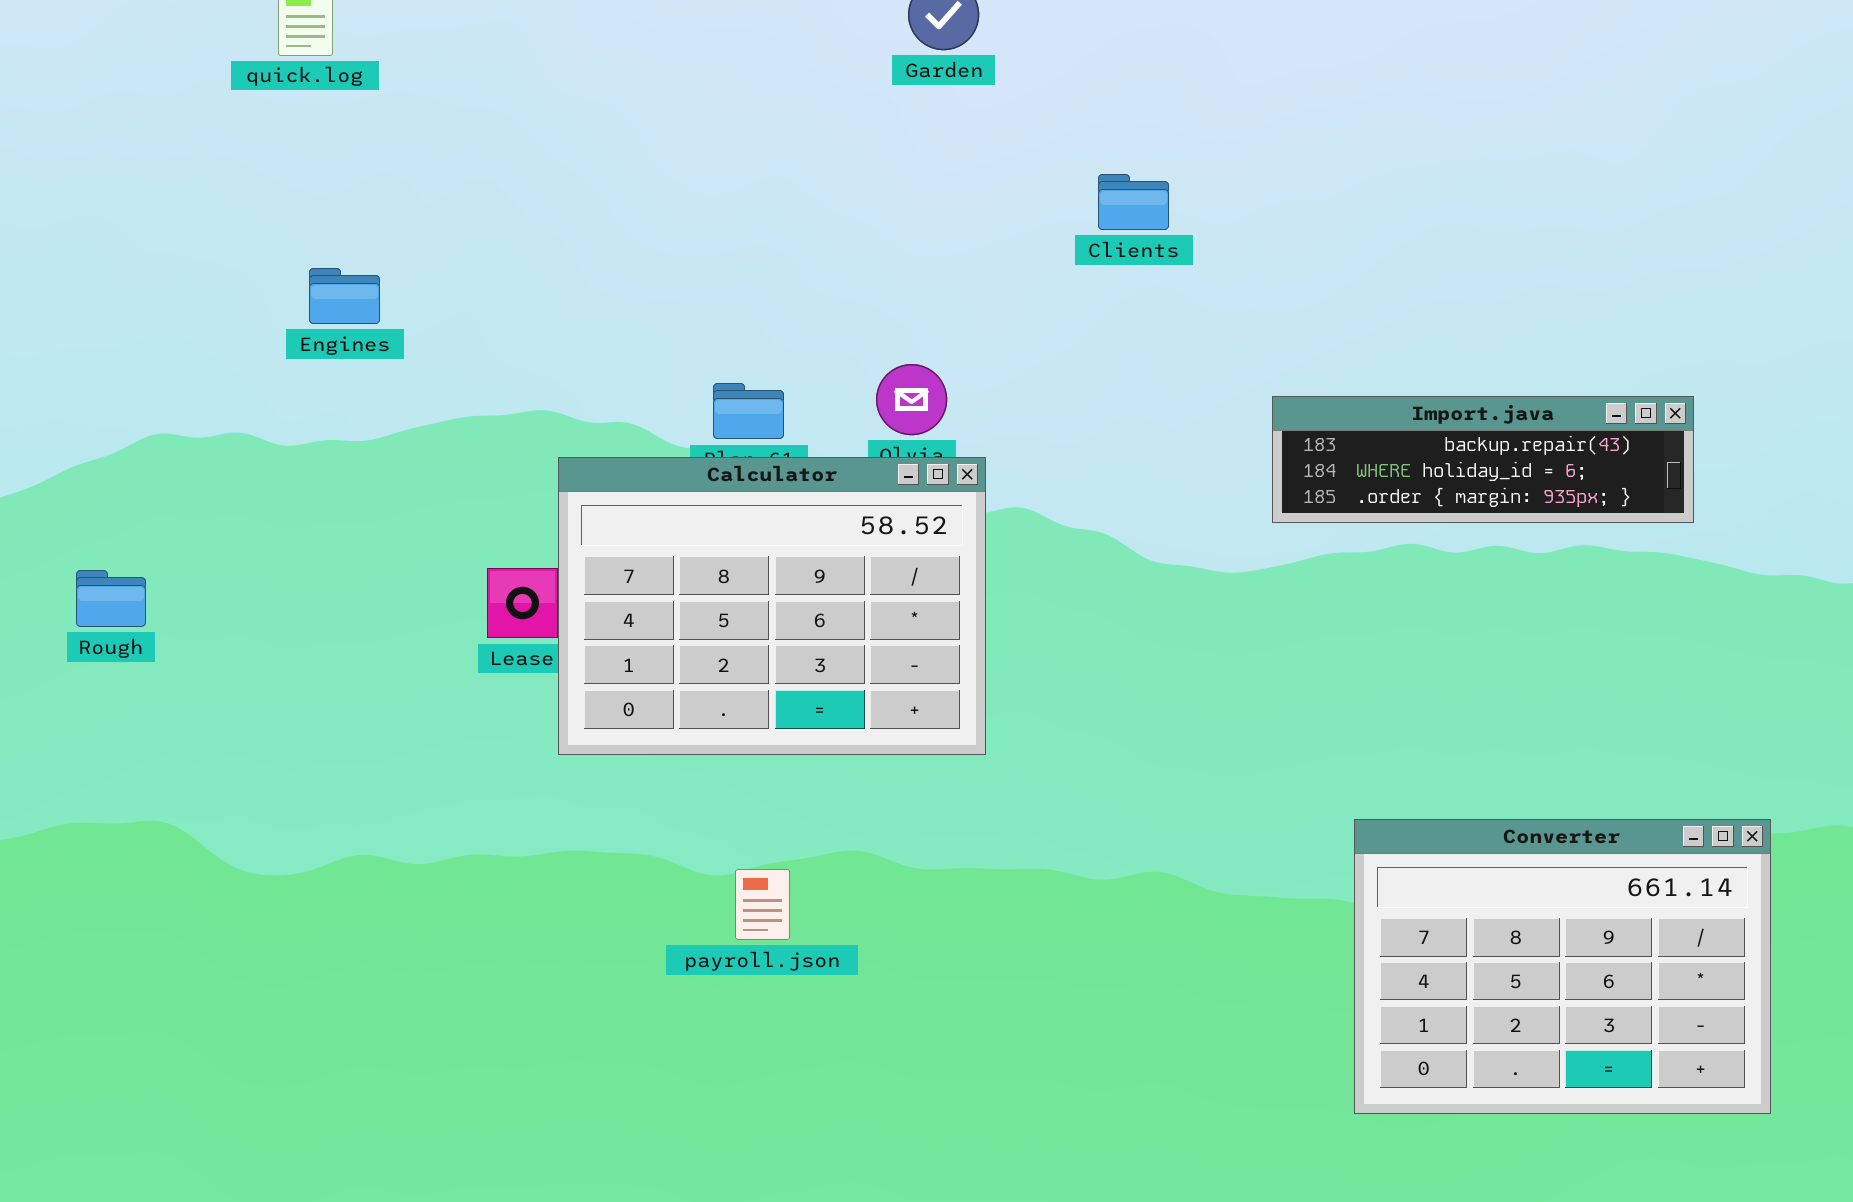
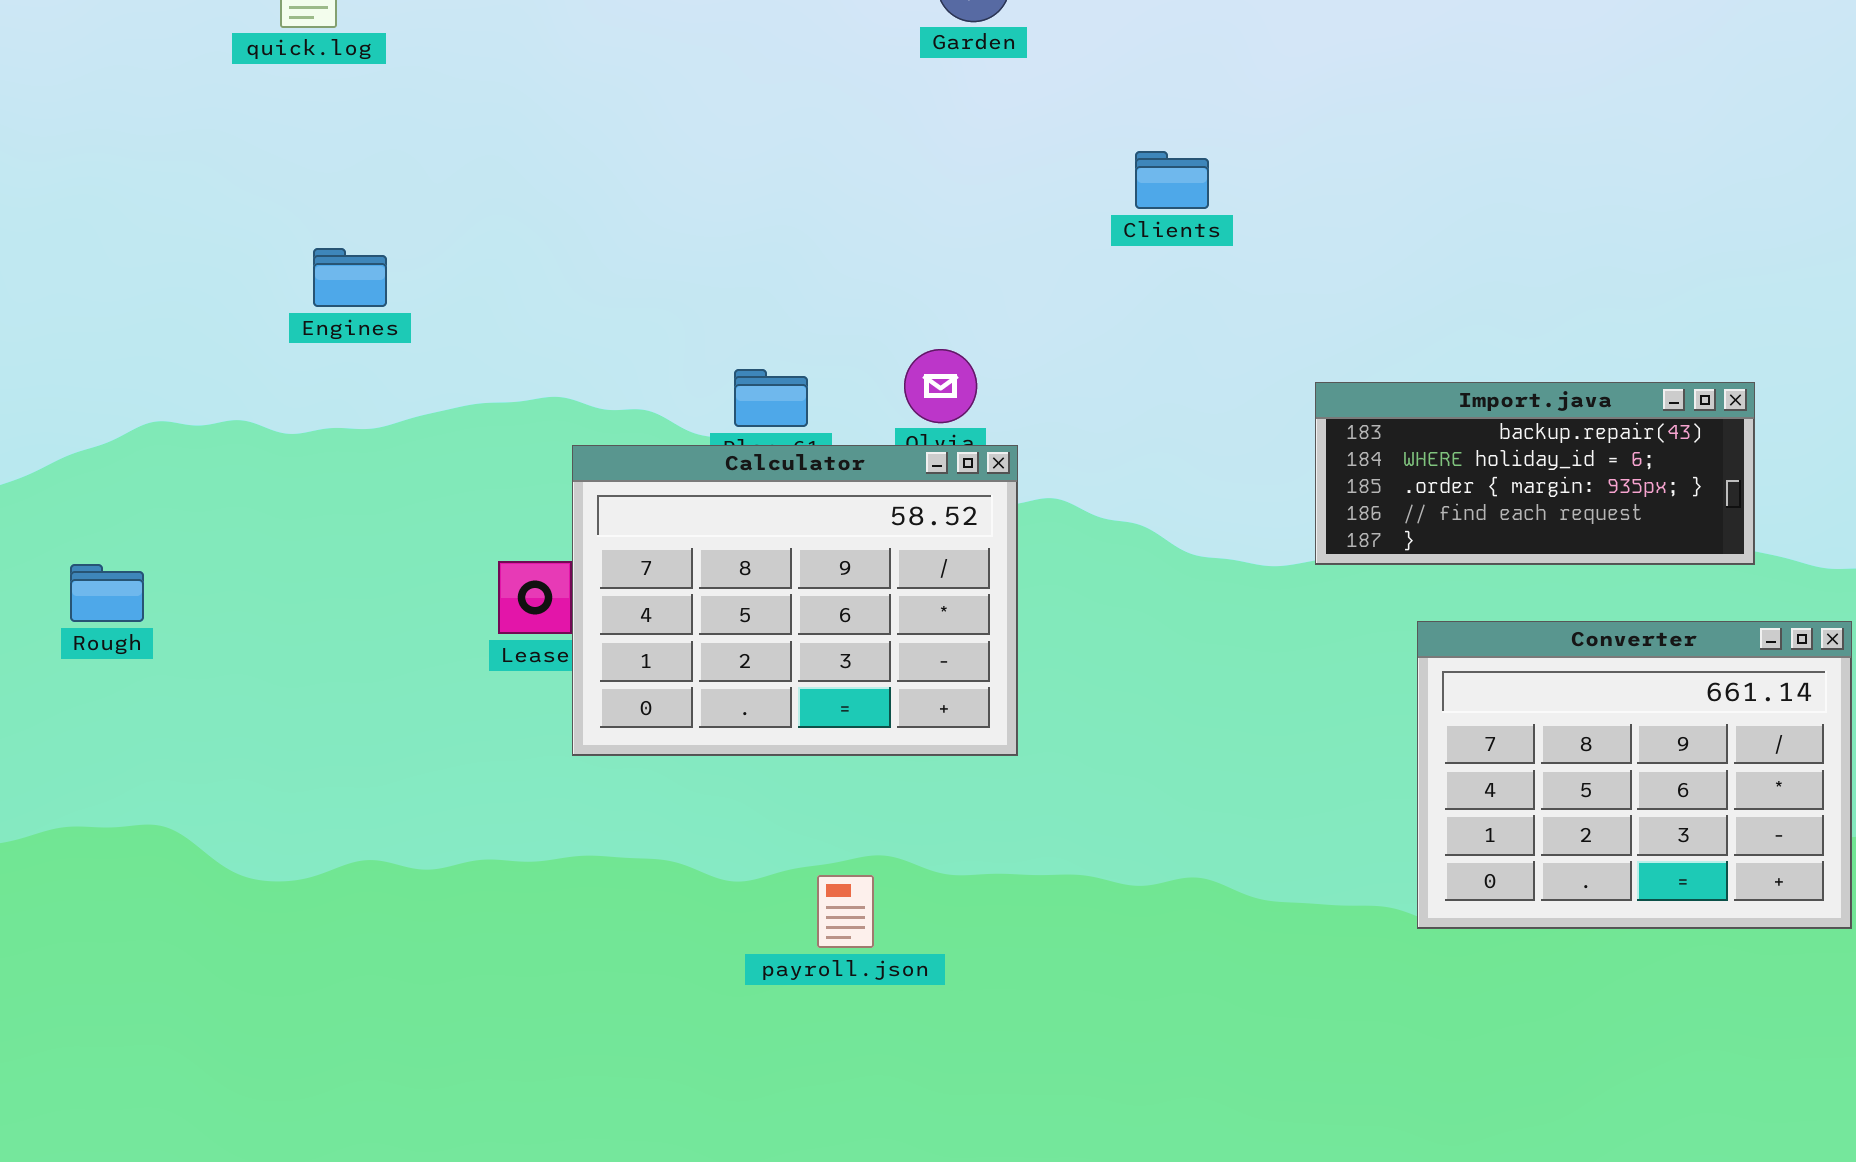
Import.java: [1272,396,1694,523] -> [1315,382,1755,565], resized
Converter: [1354,819,1771,1114] -> [1417,621,1852,929], moved
payroll.json: [735,869,790,940] -> [817,875,874,948], moved

